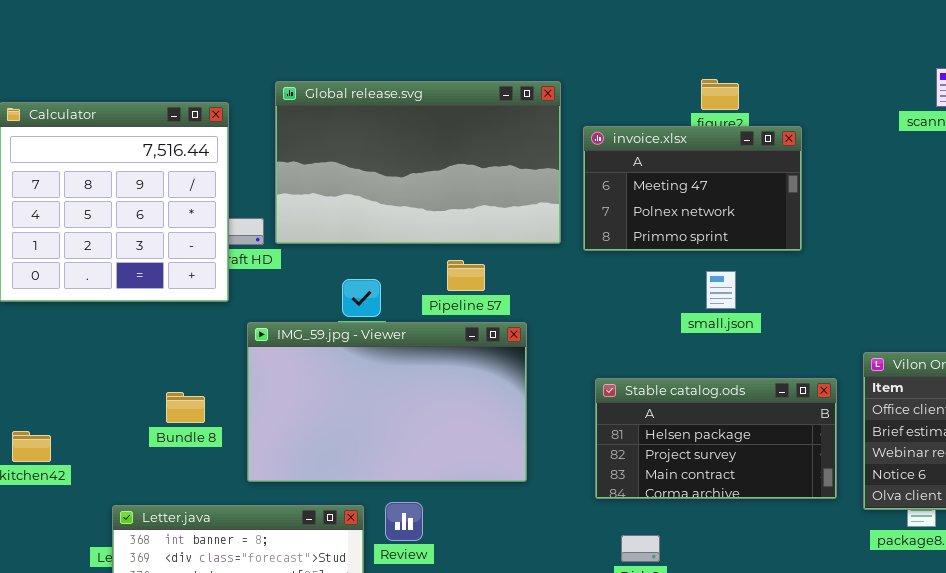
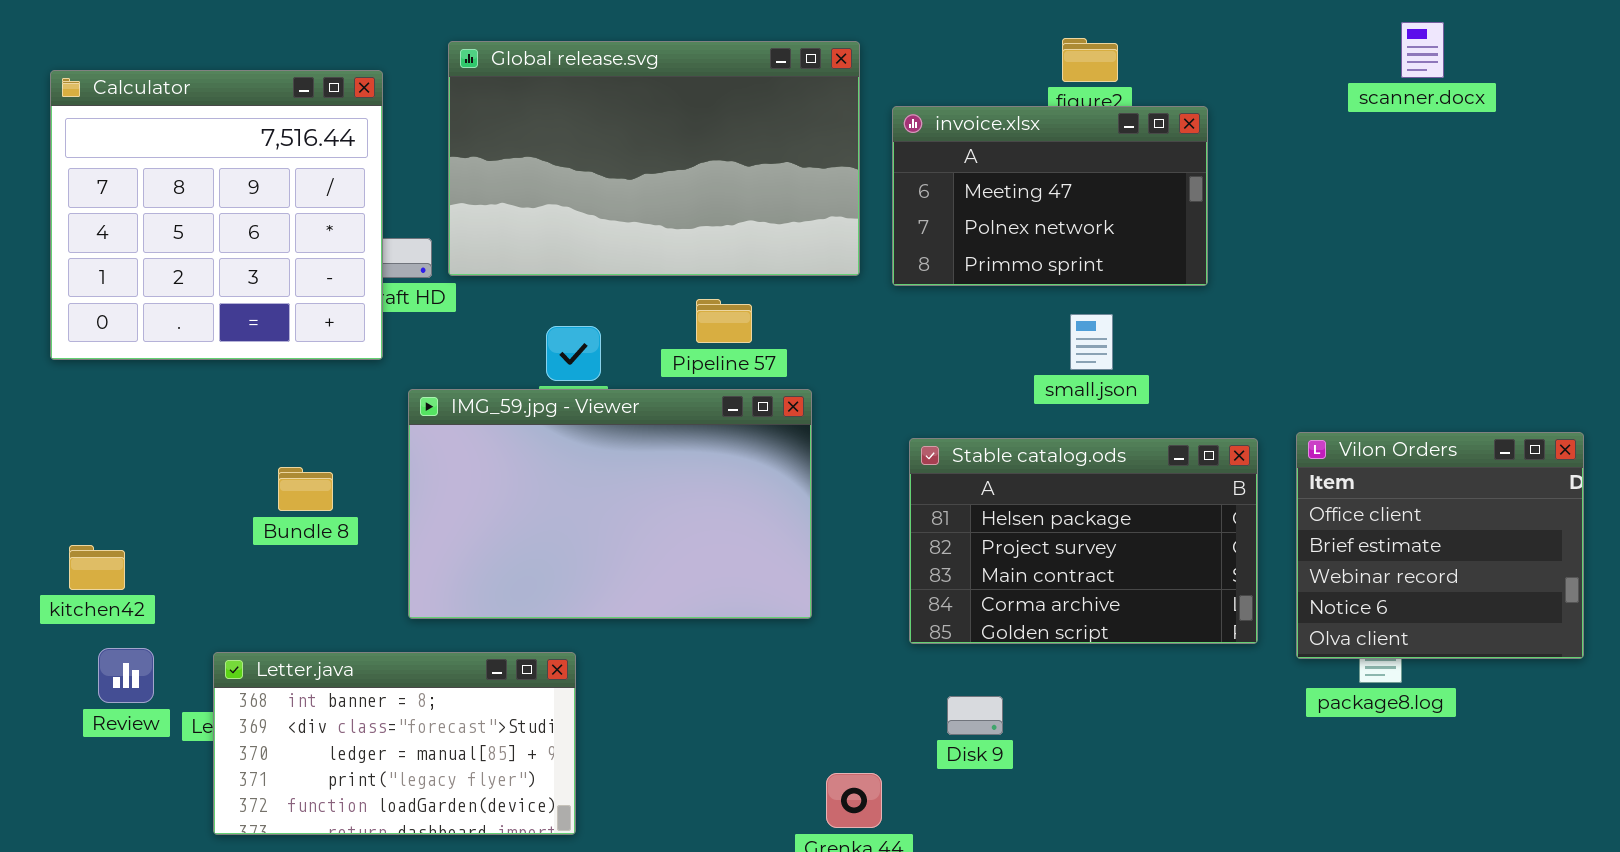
Stable catalog.ods: [595,378,837,499] -> [909,438,1258,644], resized
Bundle 8: [166,392,205,423] -> [278,467,333,511], moved
Review: [385,502,423,541] -> [98,648,154,703], moved

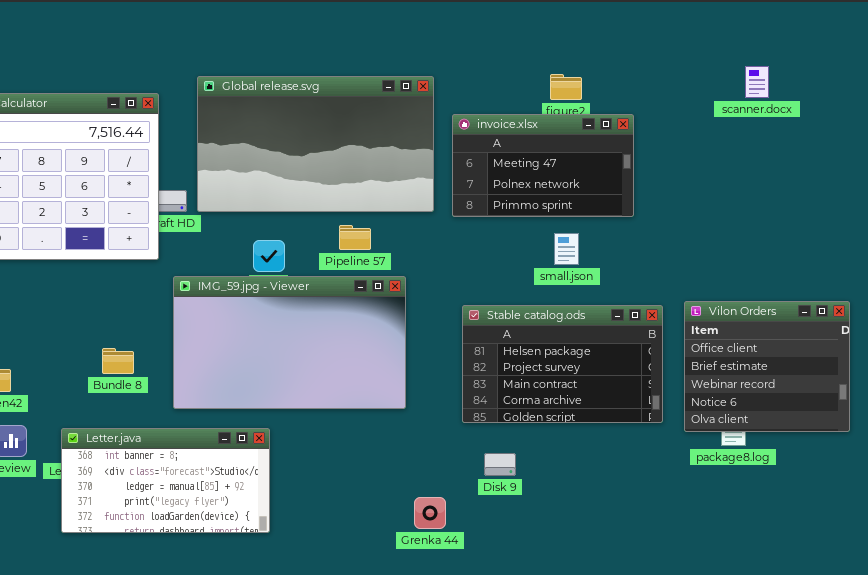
Bundle 8: [278,467,333,511] -> [102,348,134,374], moved

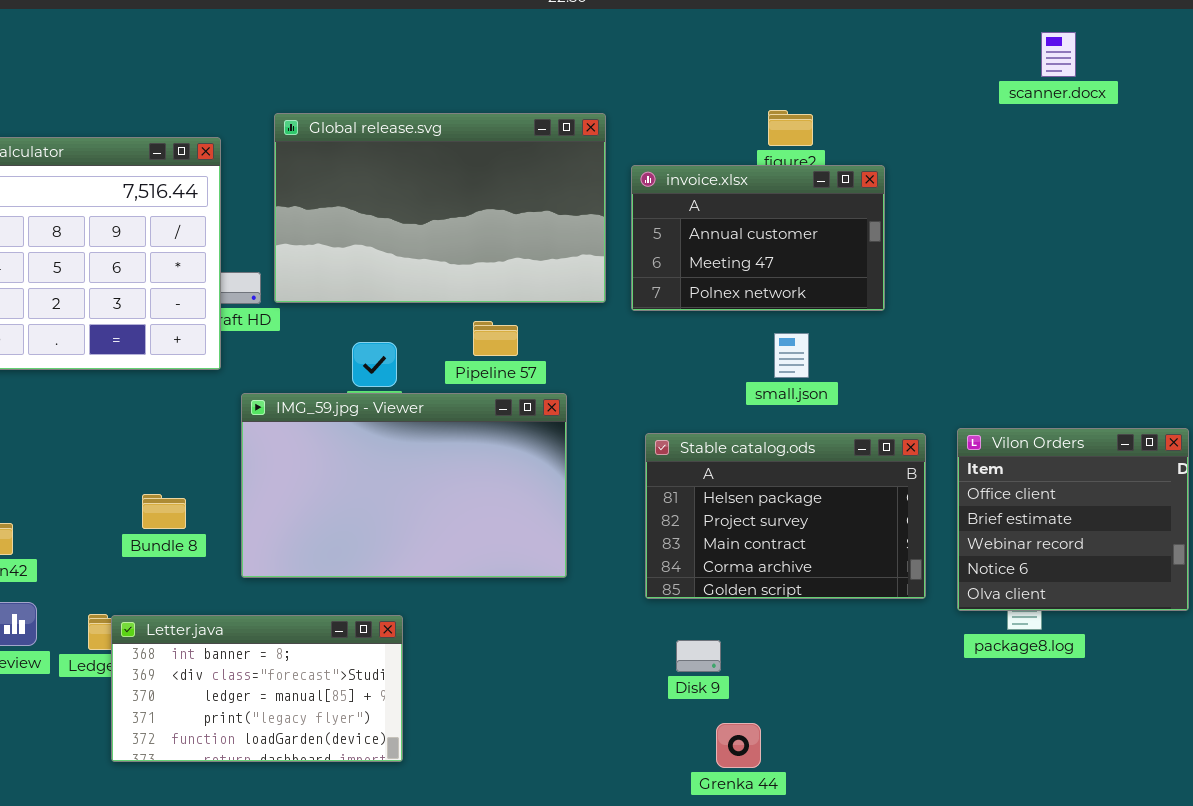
scanner.docx: [745,66,769,98] -> [1041,32,1076,77], moved
invoice.xlsx: [452,114,634,217] -> [631,165,885,311], scrolled up 1 row
Letter.java: [61,428,270,533] -> [111,615,403,762], moved
Grenka 44: [414,497,446,529] -> [716,723,761,768], moved

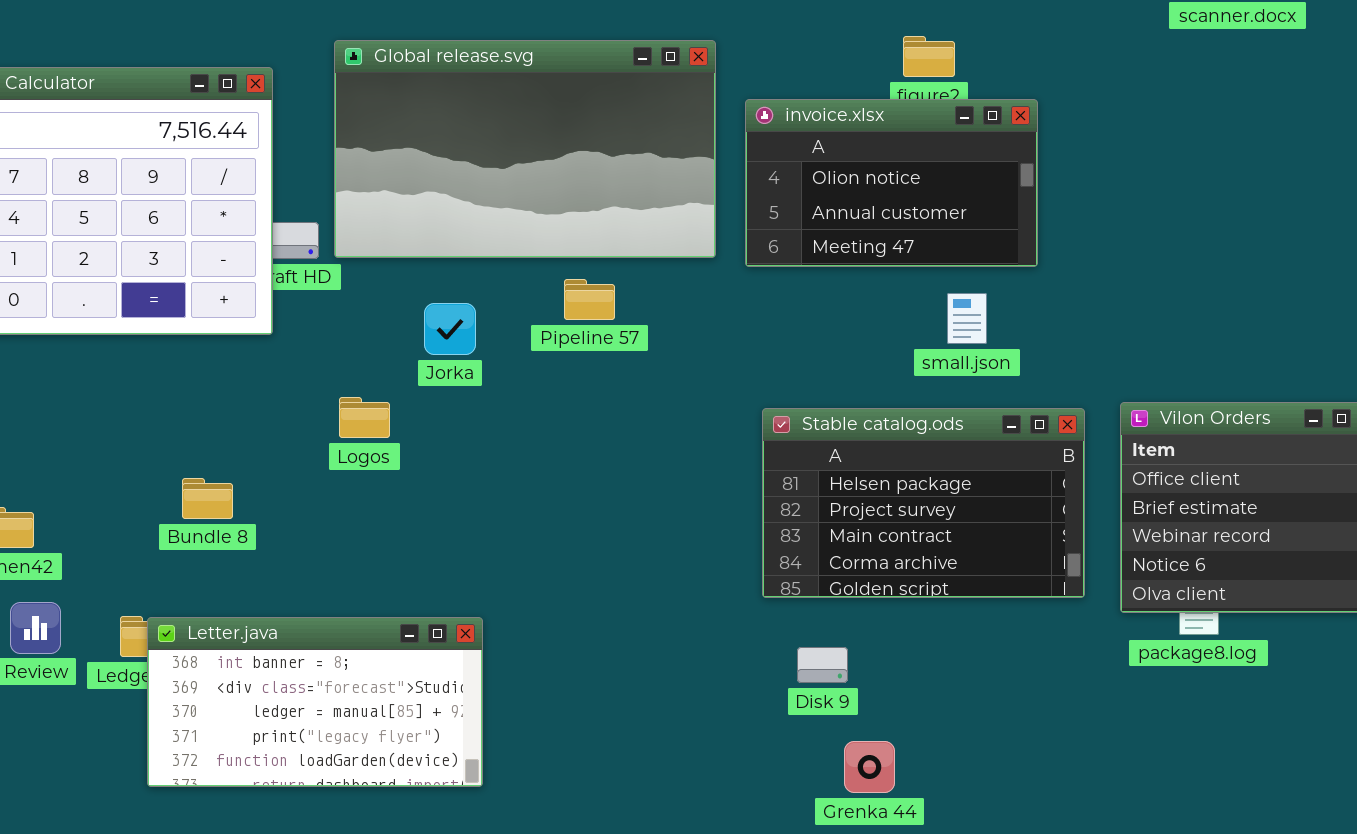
invoice.xlsx: [631,165,885,311] -> [745,99,1038,267], scrolled up 1 row
small.json: [774,333,809,378] -> [947,293,987,344], moved
IMG_59.jpg - Viewer: [241,393,567,578] -> none, closed

